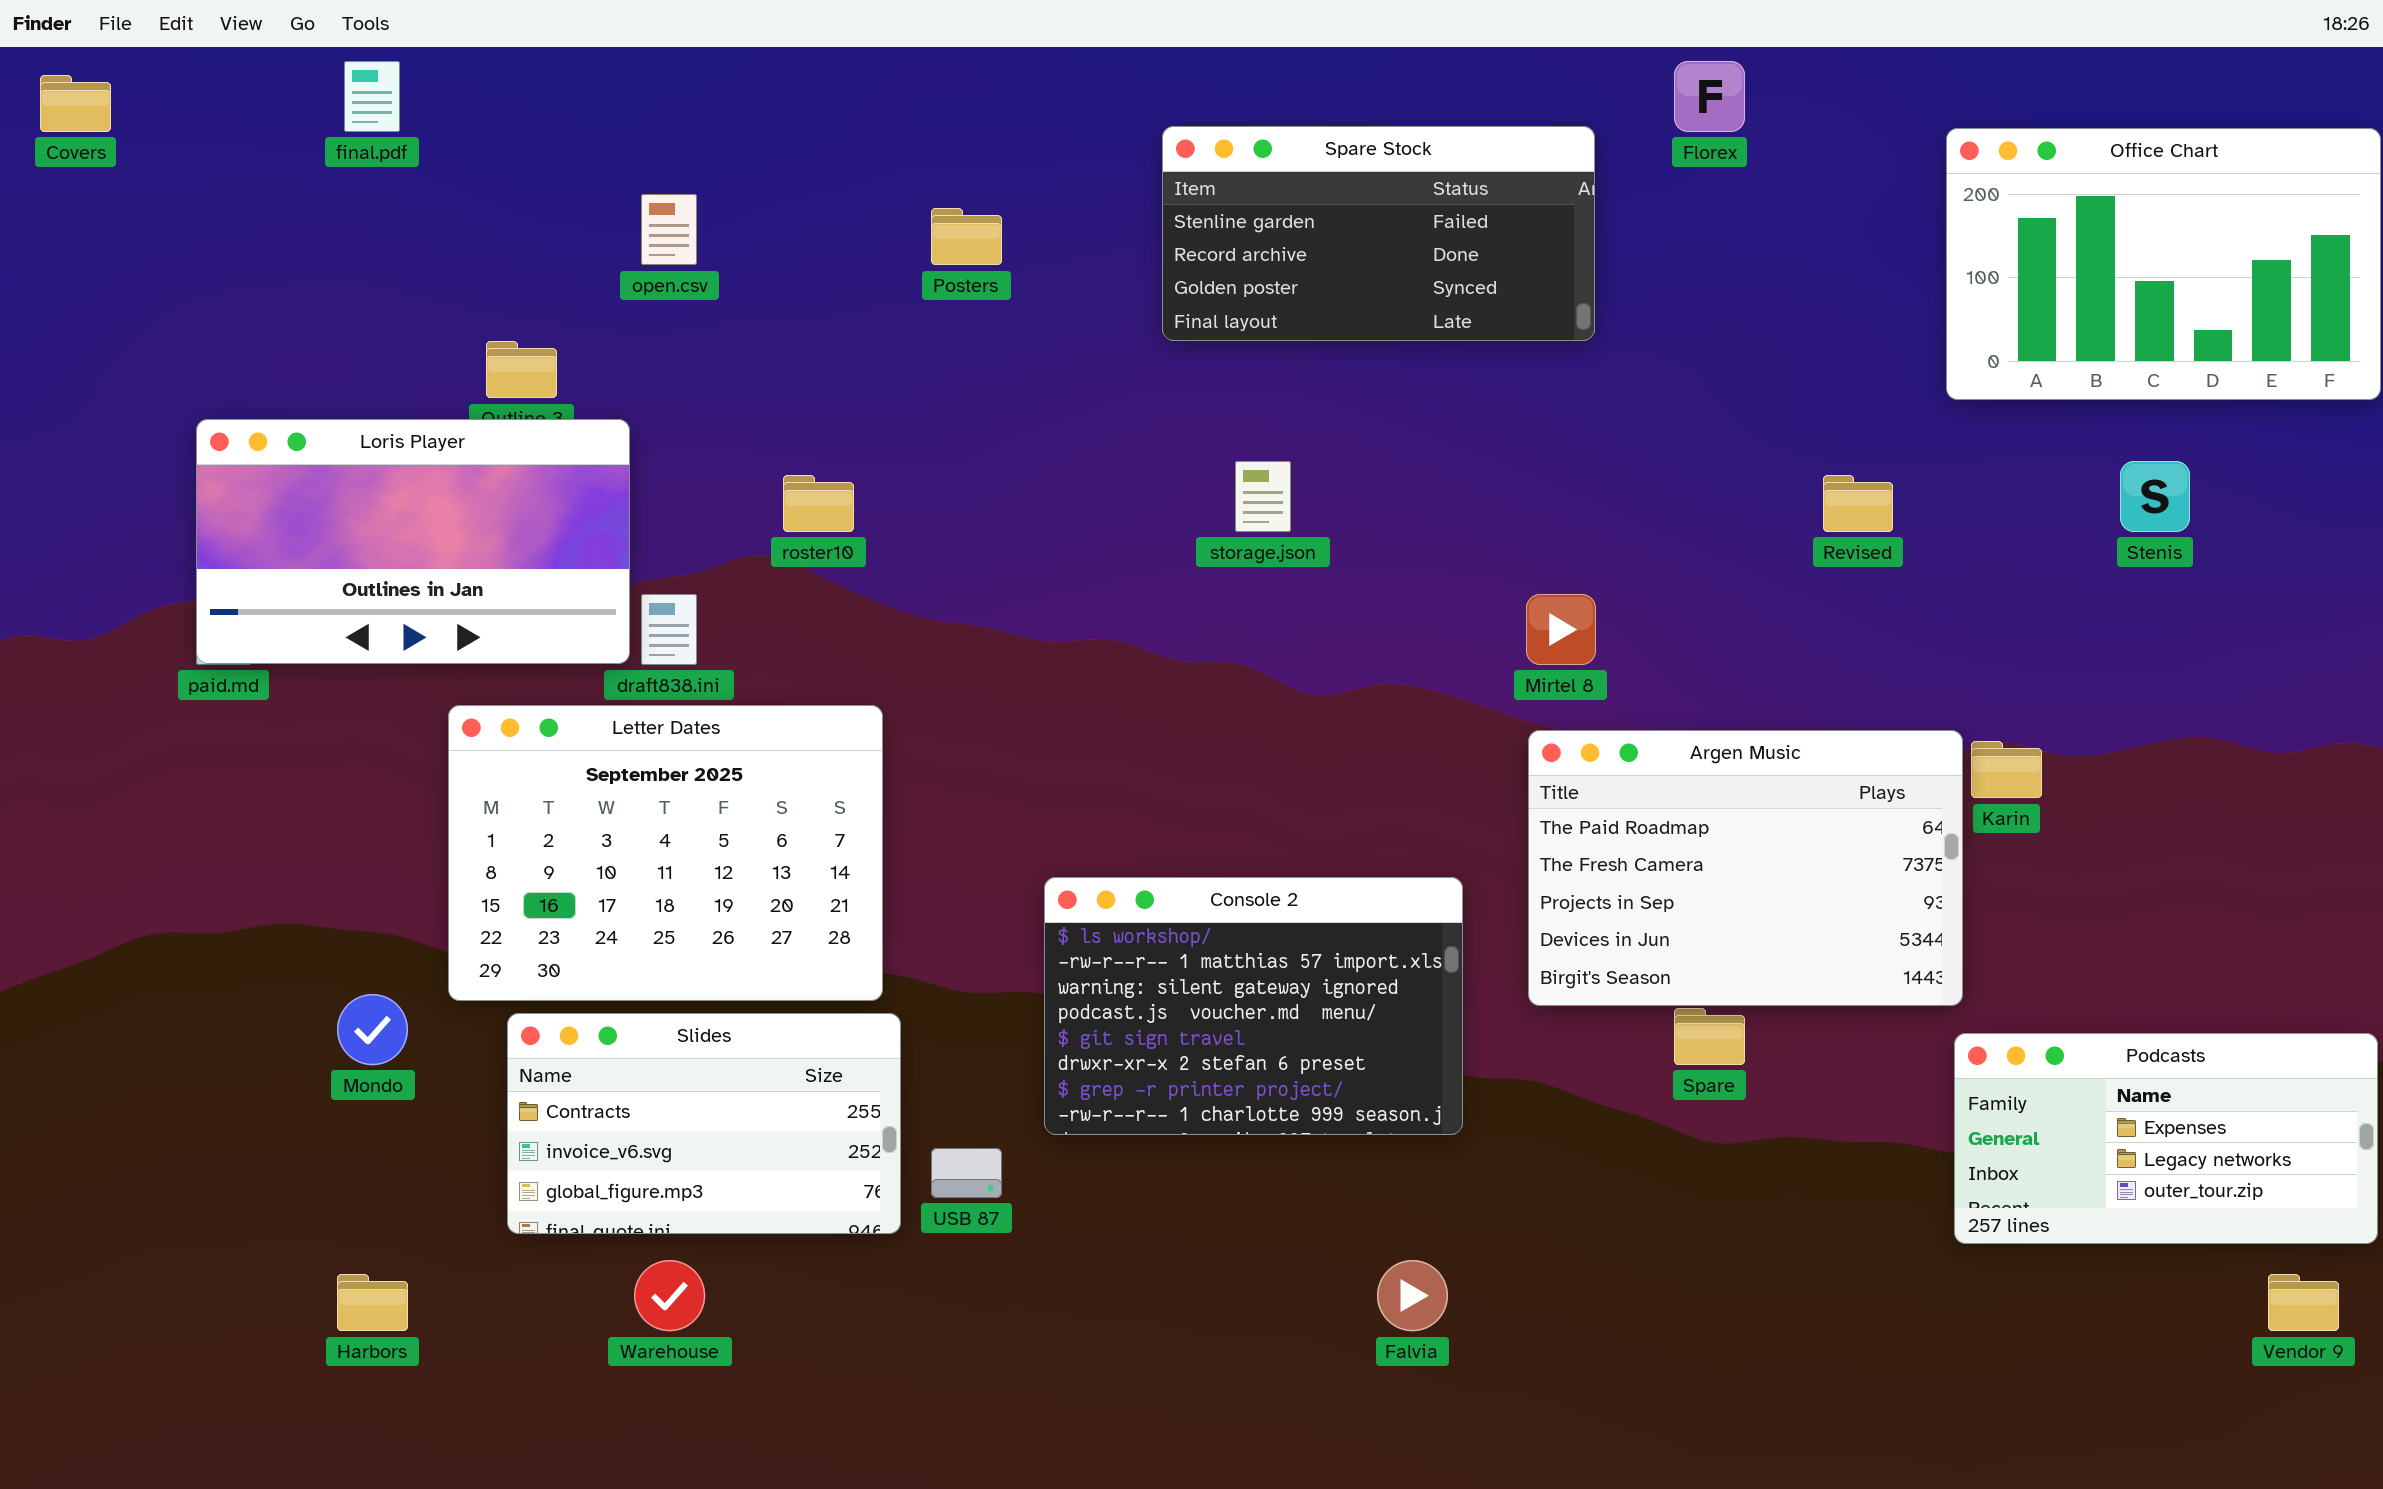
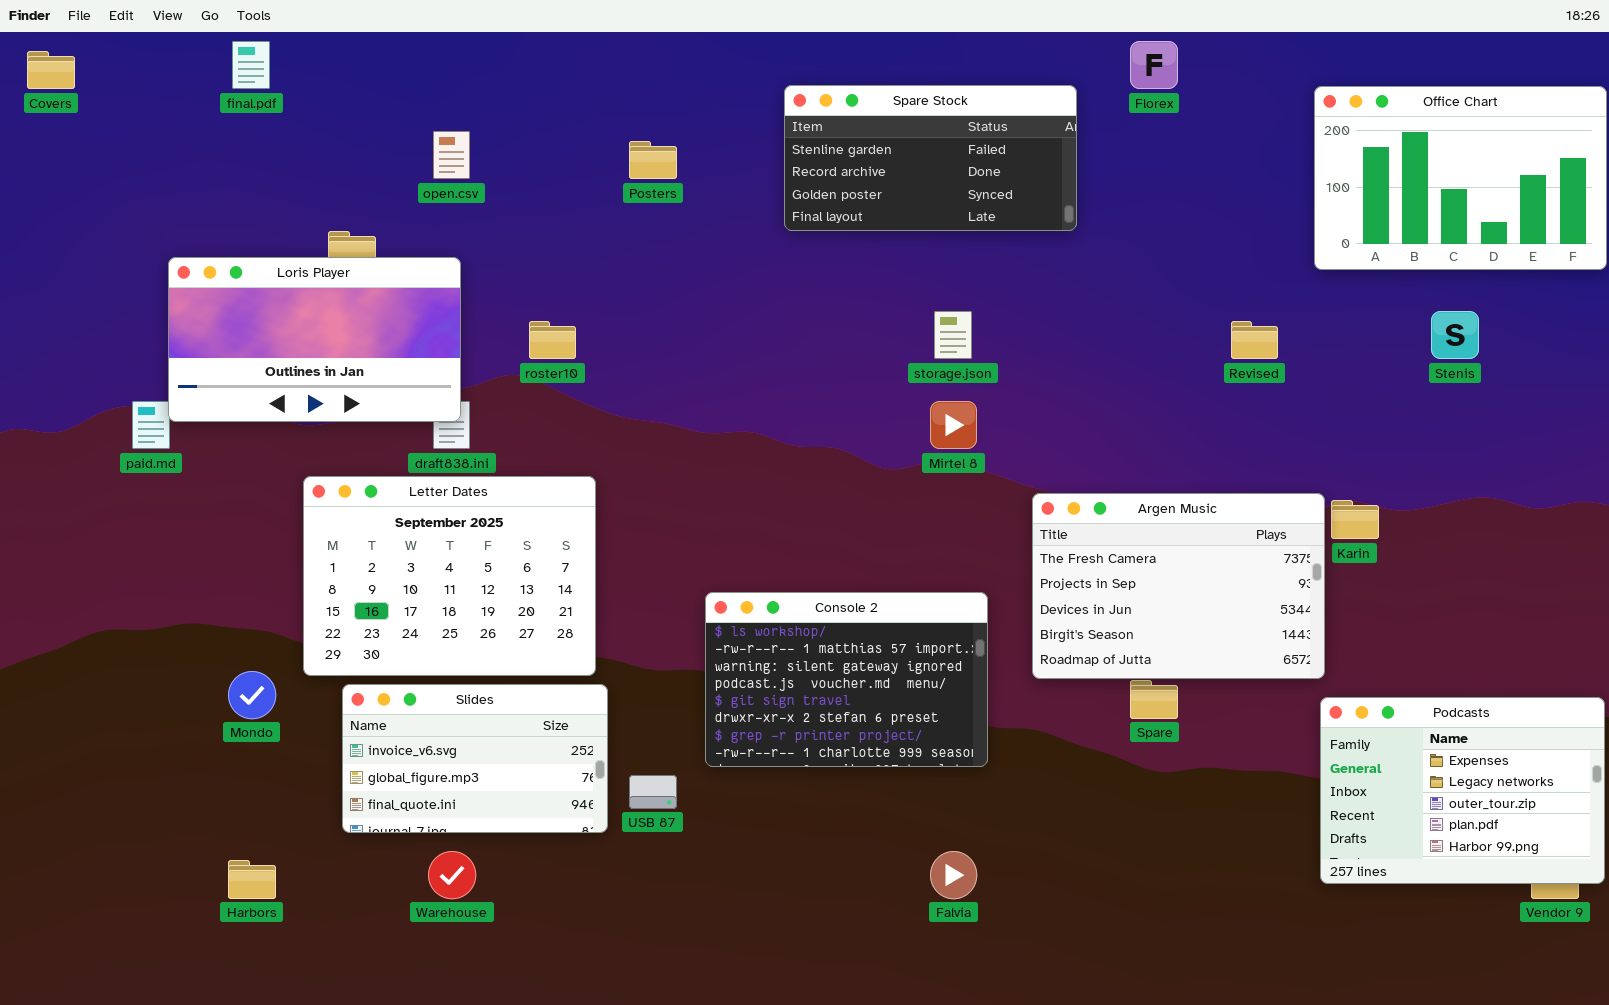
Loris Player: [196,419,630,664] -> [168,257,461,422], moved
storage.json: [1235,461,1291,532] -> [934,311,972,359], moved
Mirtel 8: [1526,594,1596,665] -> [930,401,977,449], moved
Argen Music: [1528,730,1963,1006] -> [1032,493,1325,679], scrolled down 1 row
Slides: [507,1013,901,1234] -> [342,684,608,833], scrolled down 1 row
Podcasts: [1954,1033,2378,1244] -> [1320,697,1605,884], resized

